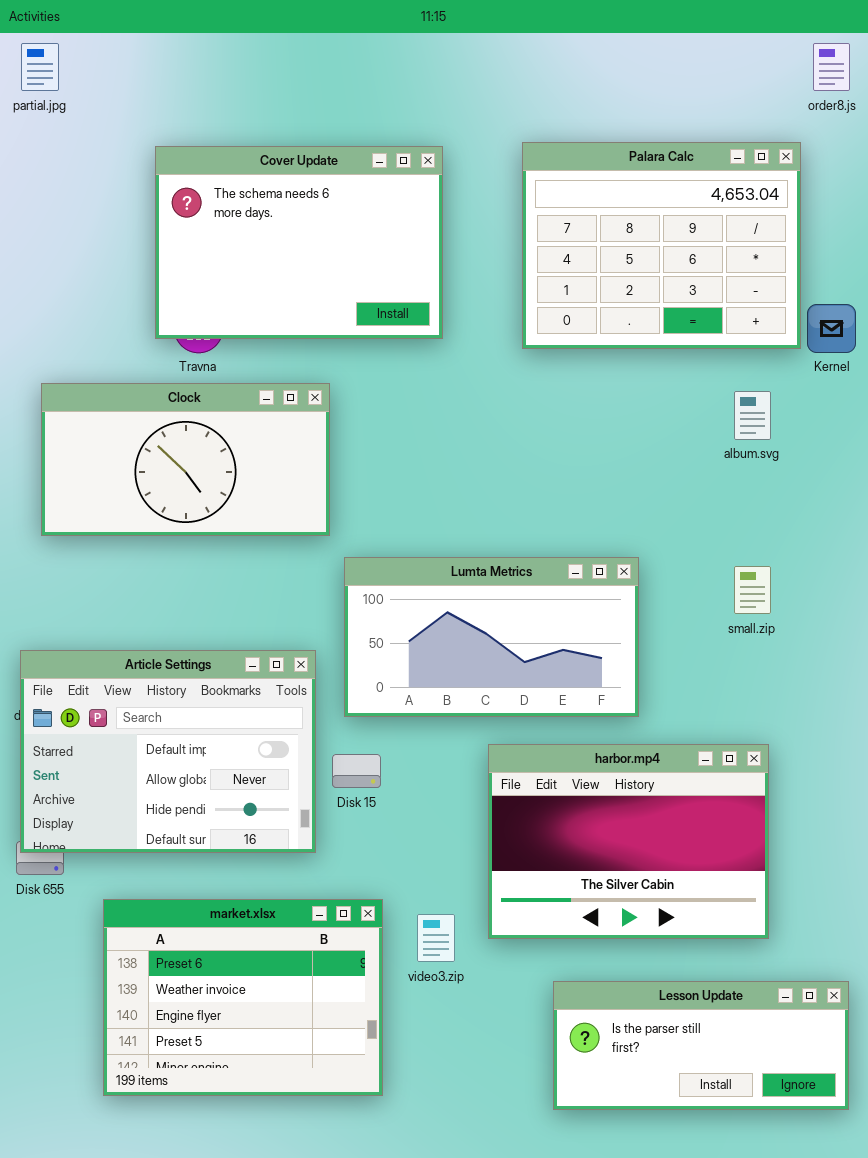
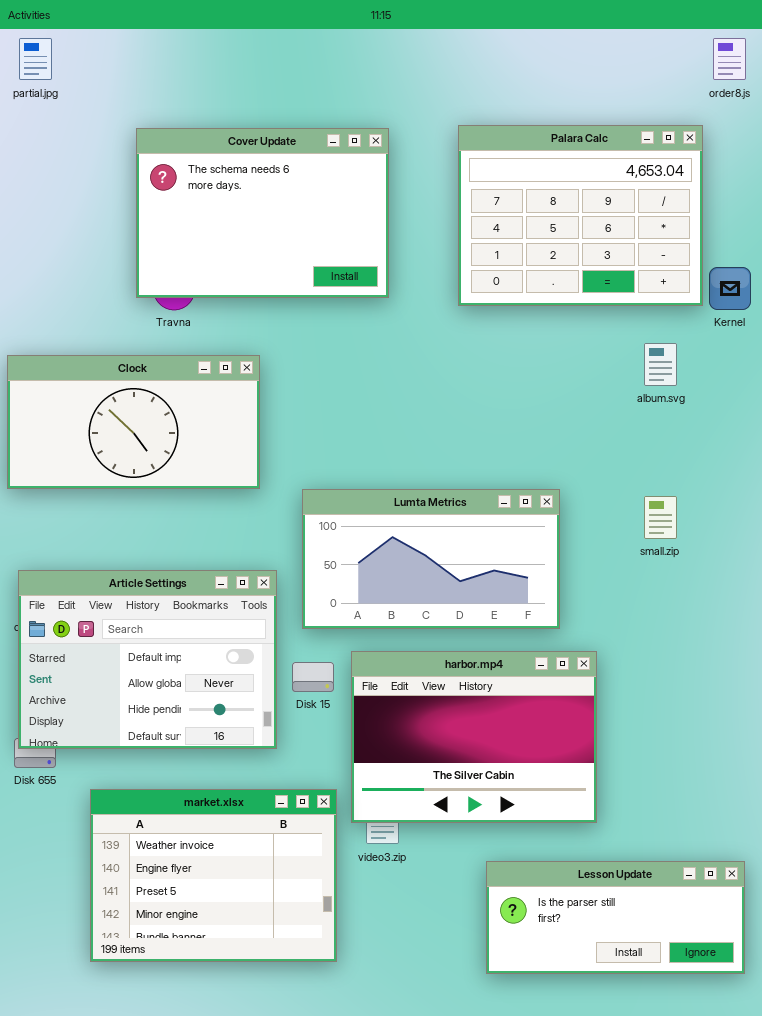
Clock: [41,383,330,536] -> [7,355,260,489], moved
harbor.mp4: [488,744,769,939] -> [351,651,597,823], moved
market.xlsx: [103,899,383,1096] -> [90,789,337,962], scrolled down 1 row

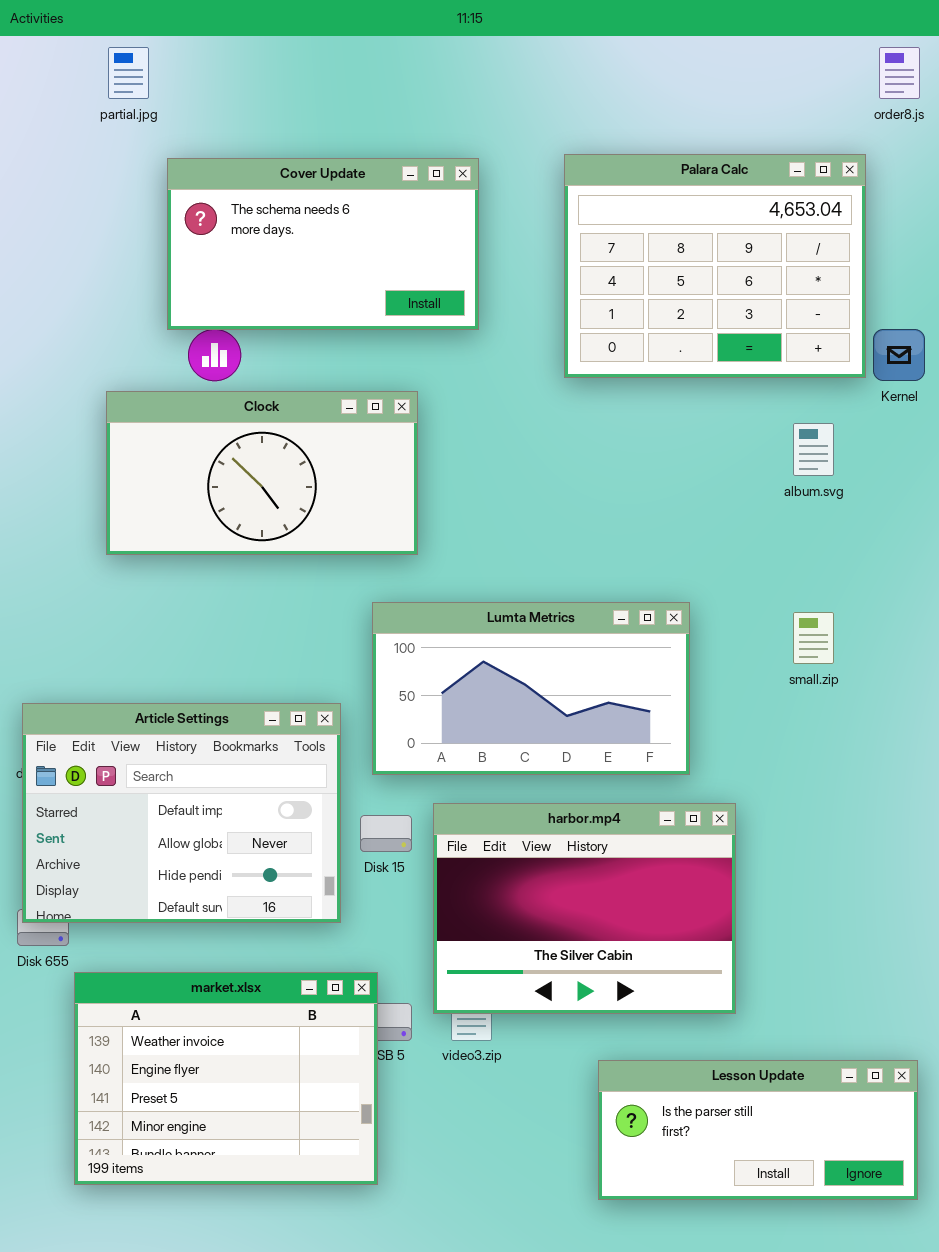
partial.jpg: [19,38,52,80] -> [108,47,149,99], moved
Cover Update: [136,128,389,298] -> [167,158,479,330], resized
Clock: [7,355,260,489] -> [106,391,418,555], moved
market.xlsx: [90,789,337,962] -> [74,972,378,1185], moved

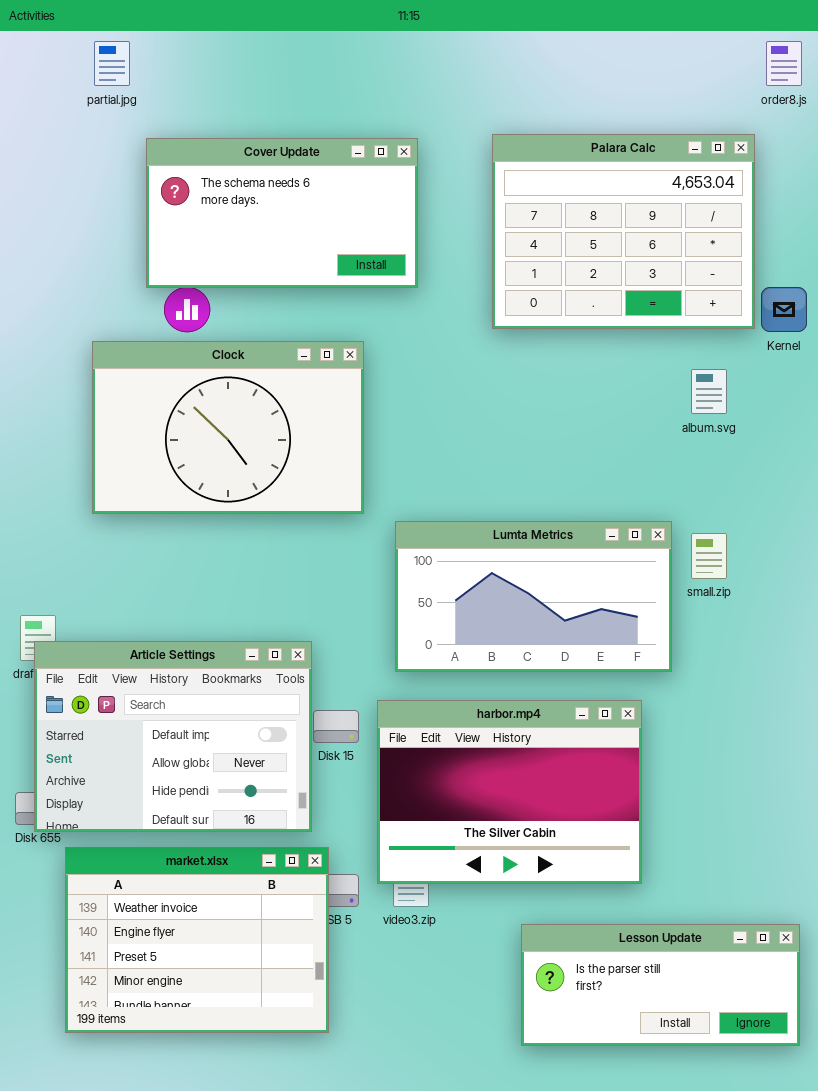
Clock: [106,391,418,555] -> [92,341,364,514], resized
Lumta Metrics: [372,602,690,775] -> [395,521,672,672], moved
Article Settings: [22,703,341,923] -> [34,641,312,832], moved

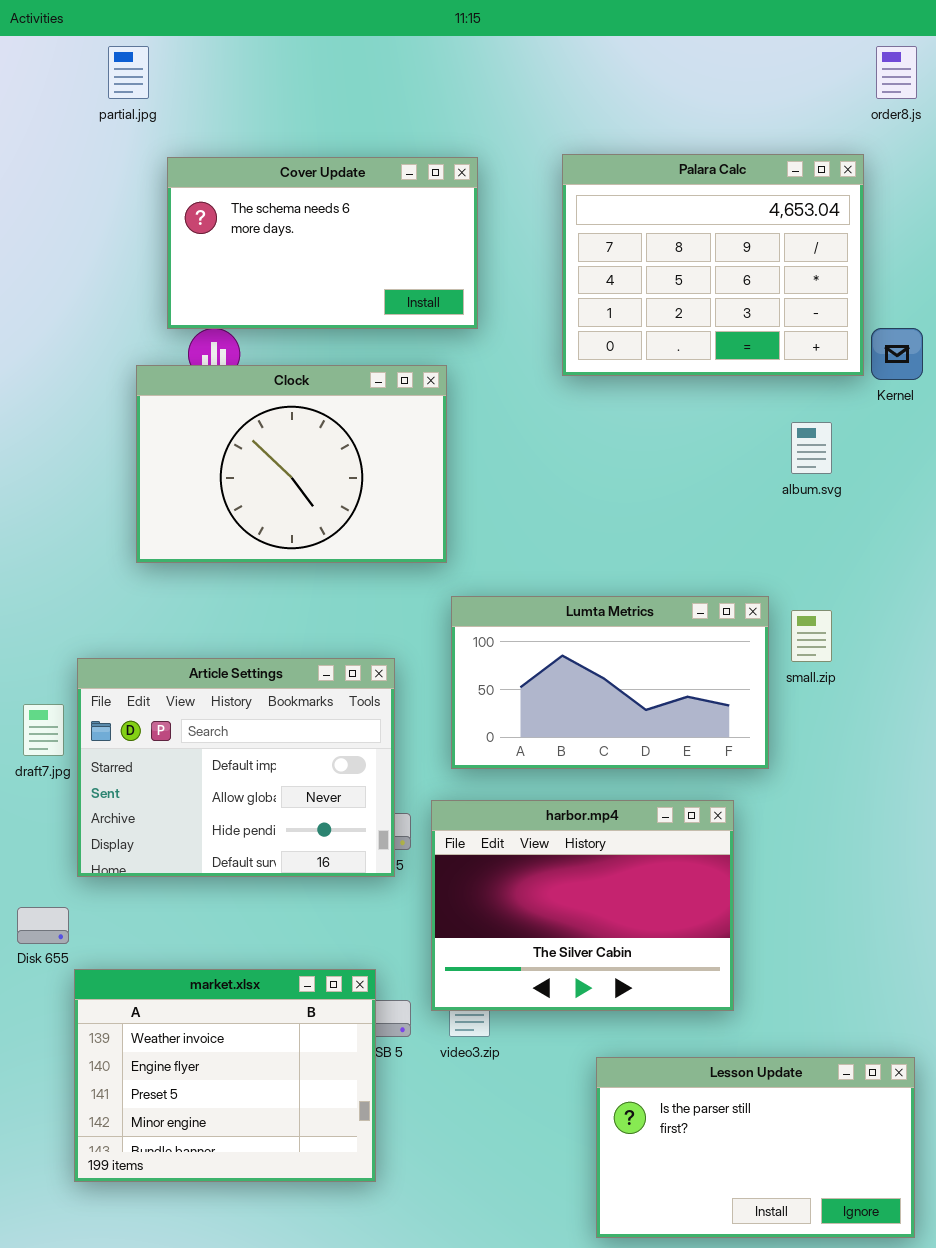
Clock: [92,341,364,514] -> [136,365,447,563], moved
Article Settings: [34,641,312,832] -> [77,658,395,877], moved
Lesson Update: [521,924,800,1046] -> [596,1057,915,1238], resized

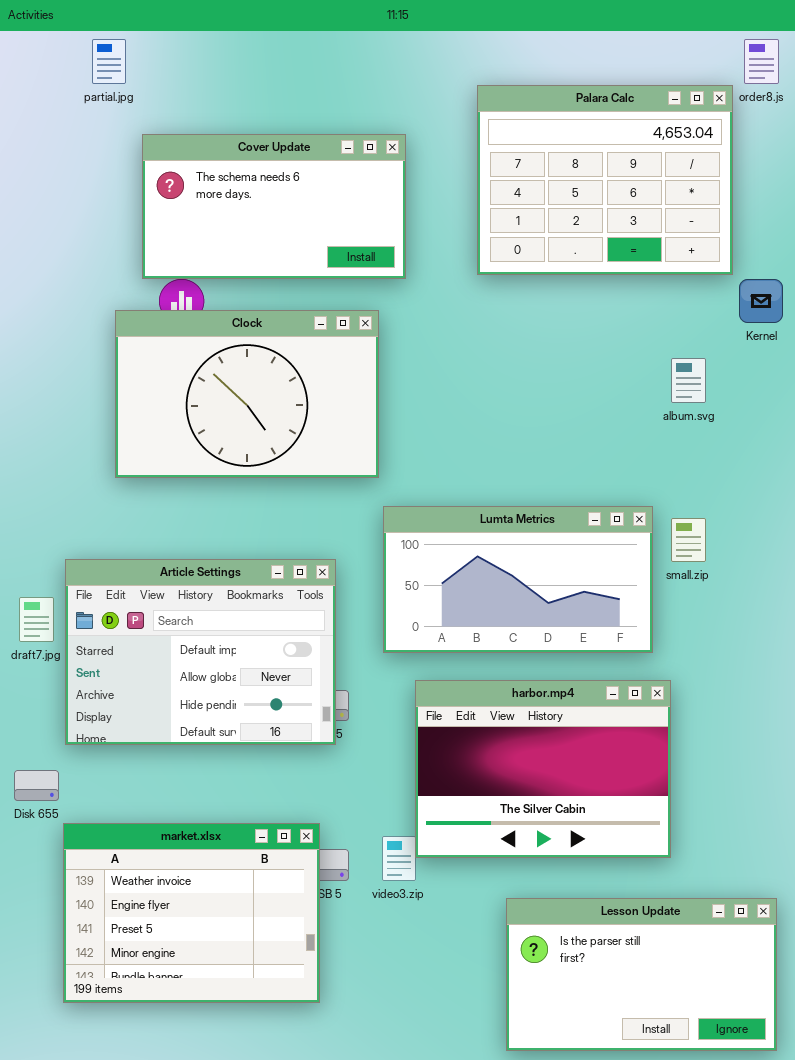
Palara Calc: [562,154,864,376] -> [477,85,733,275], moved
harbor.mp4: [431,800,734,1011] -> [415,680,671,858], moved

